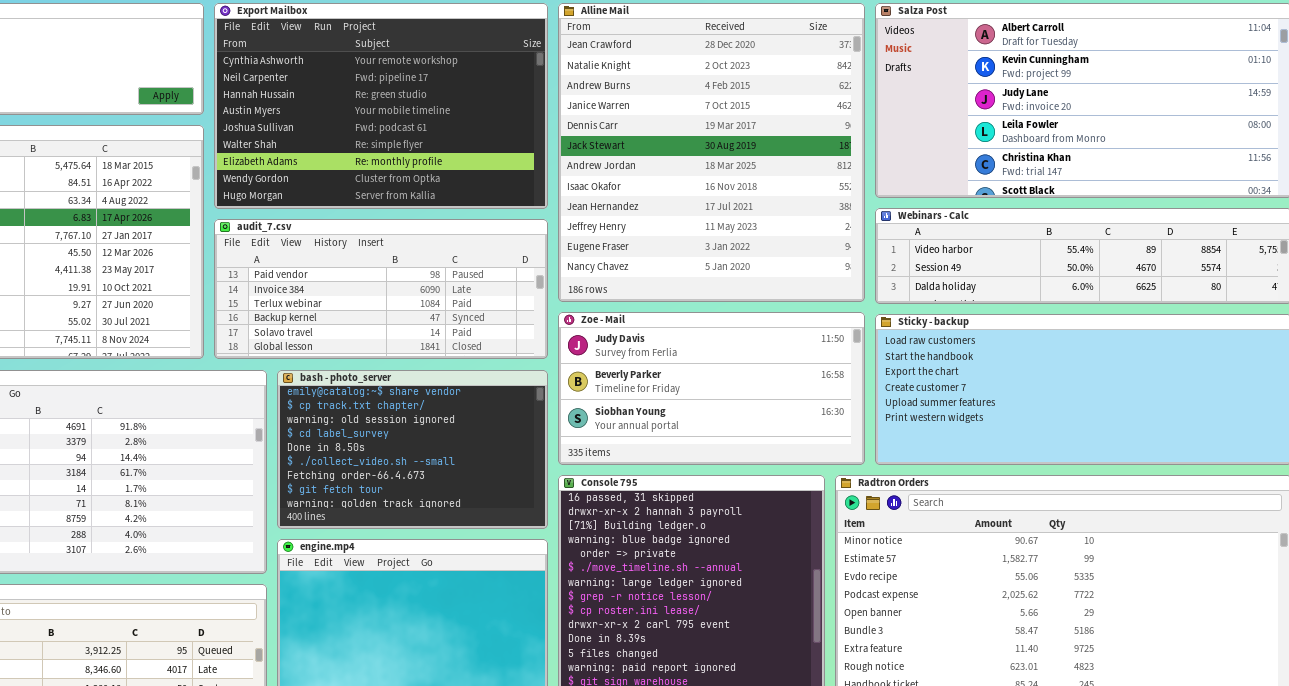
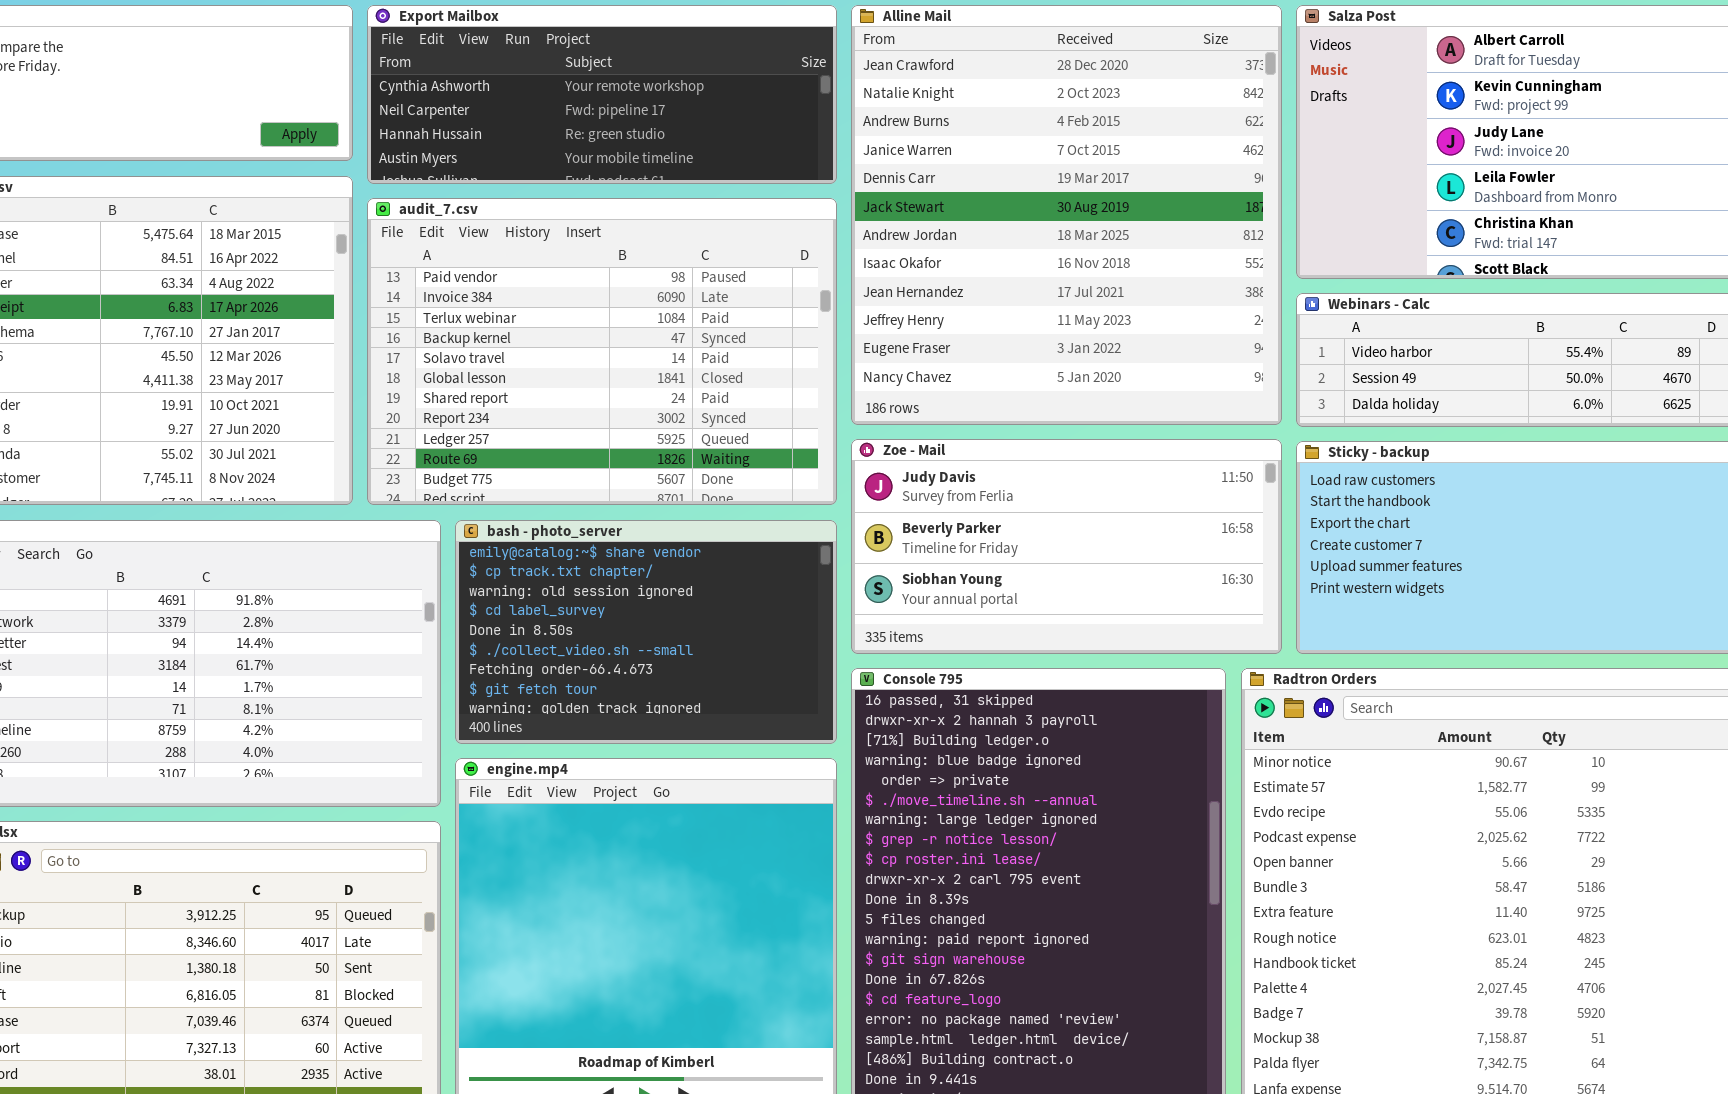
Export Mailbox: [214,3,548,209] -> [367,5,837,184], resized
audit_7.csv: [214,219,548,359] -> [367,198,837,505], resized

